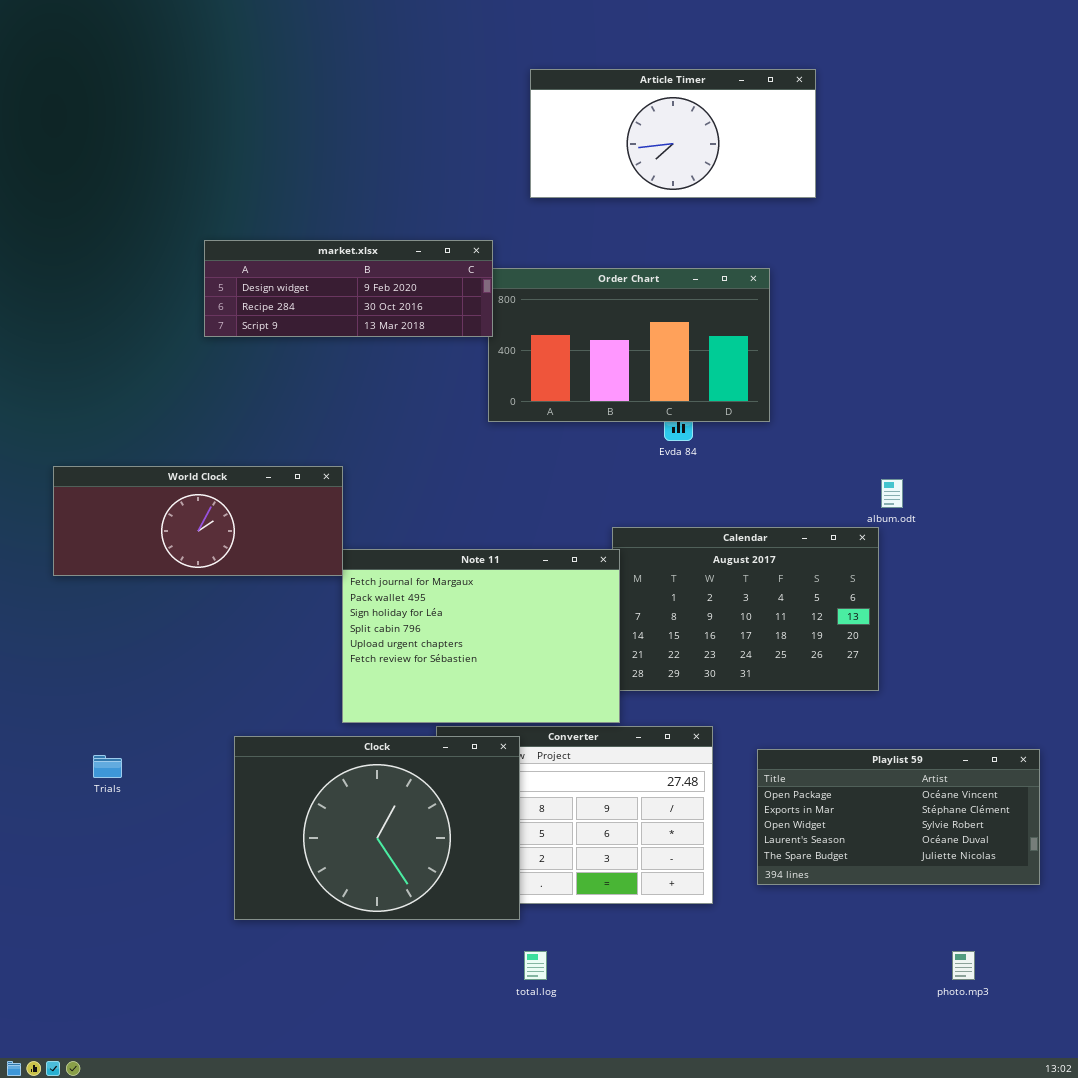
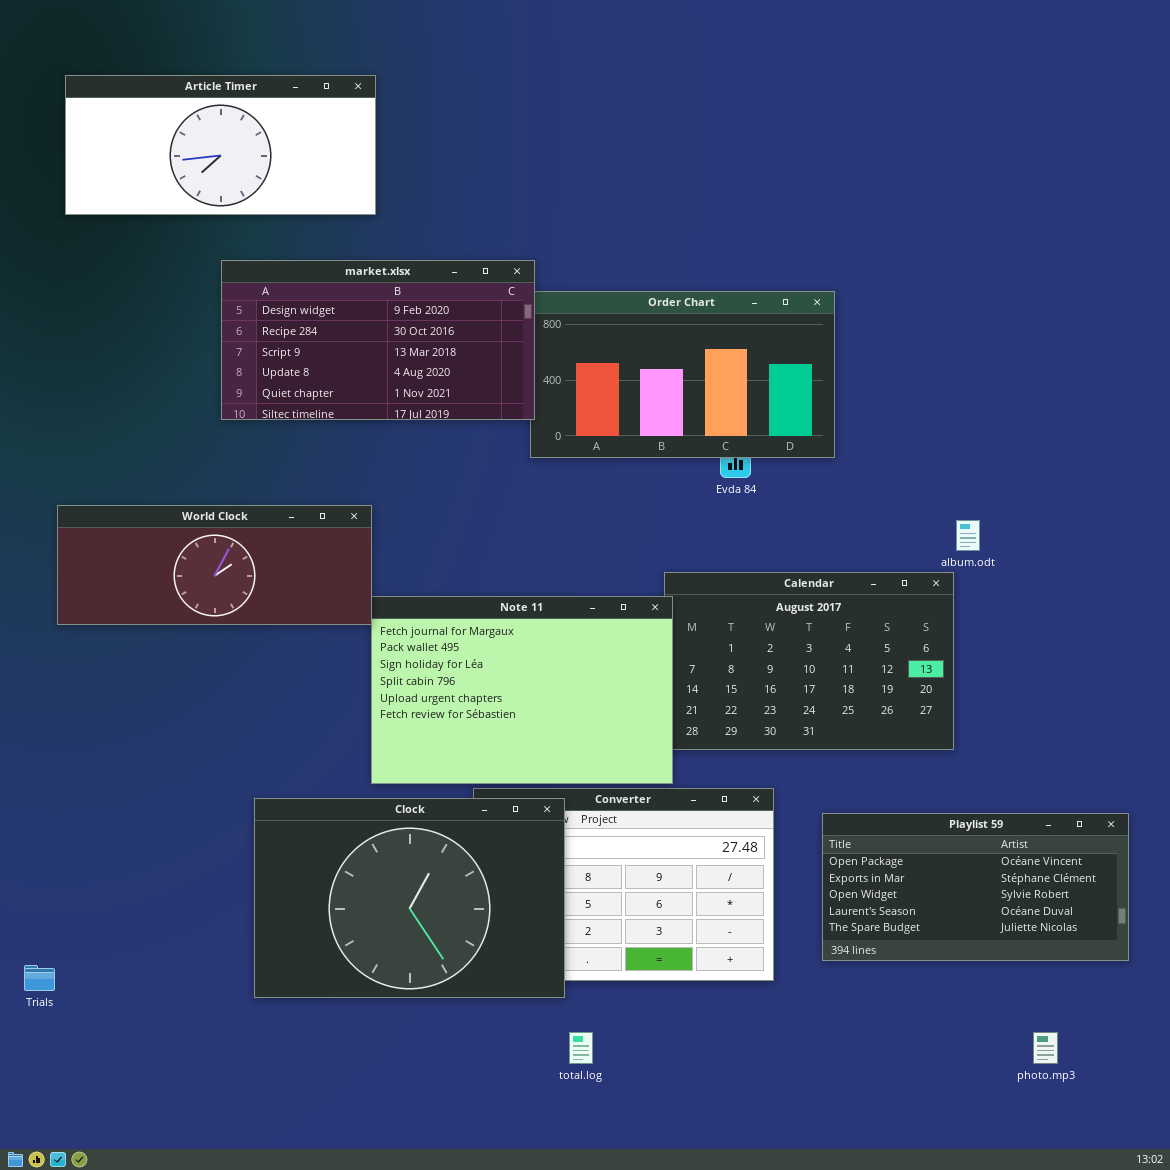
Article Timer: [530,69,816,198] -> [65,75,376,215], moved
market.xlsx: [204,240,493,337] -> [221,260,535,420], resized
Trials: [93,755,122,778] -> [24,965,55,991], moved

